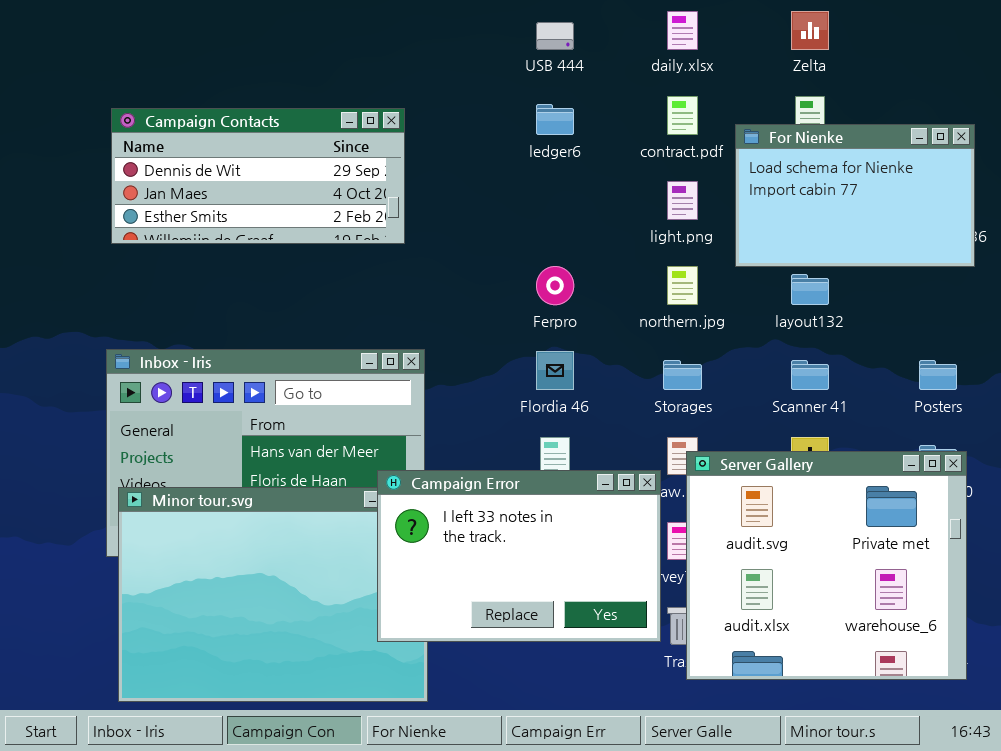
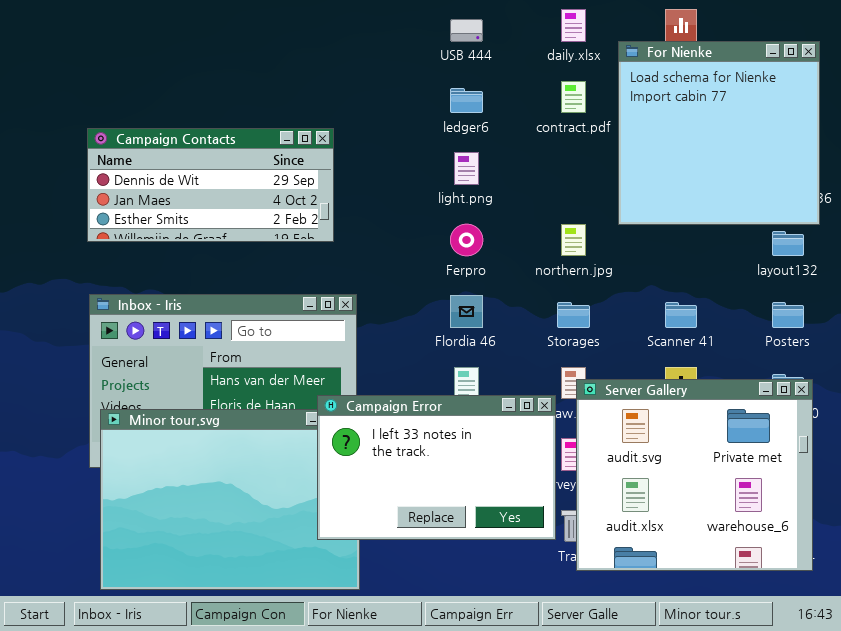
Campaign Contacts: [111,108,405,244] -> [87,128,334,242], moved
For Nienke: [735,124,975,267] -> [618,41,820,225], resized
light.png: [667,181,698,220] -> [454,152,479,185], moved
layout132: [791,274,829,305] -> [772,231,804,256], moved

